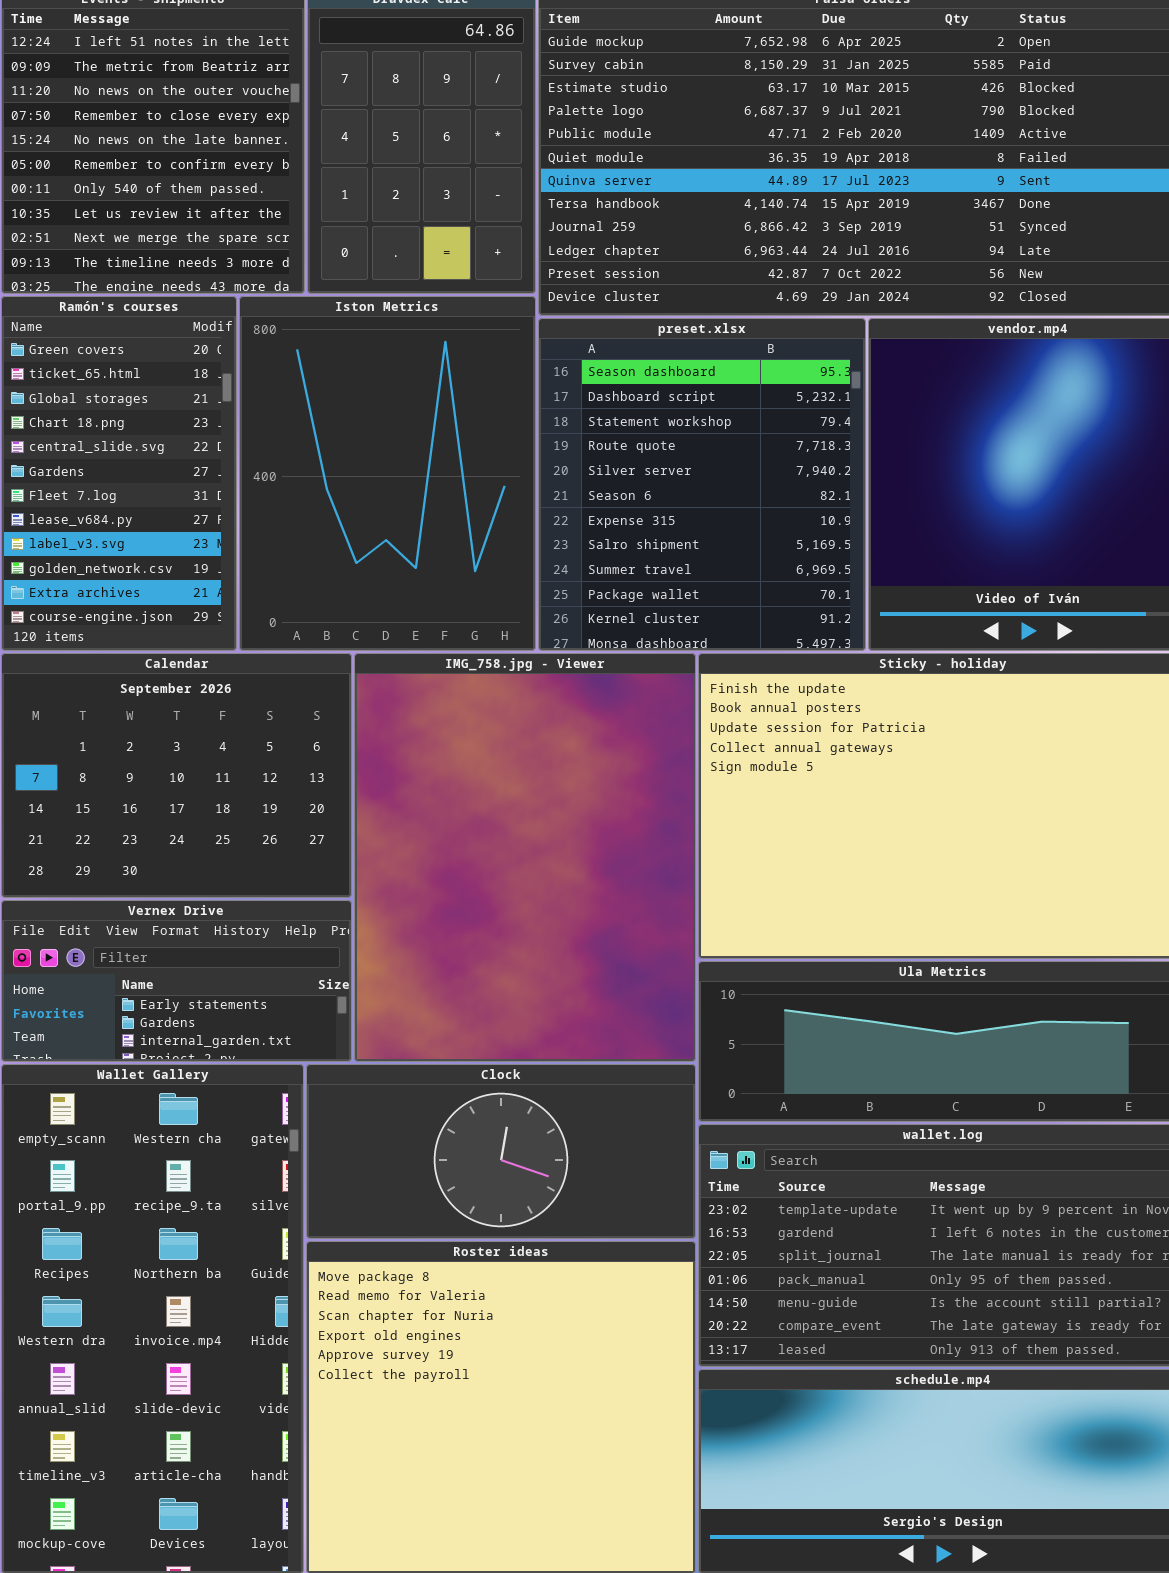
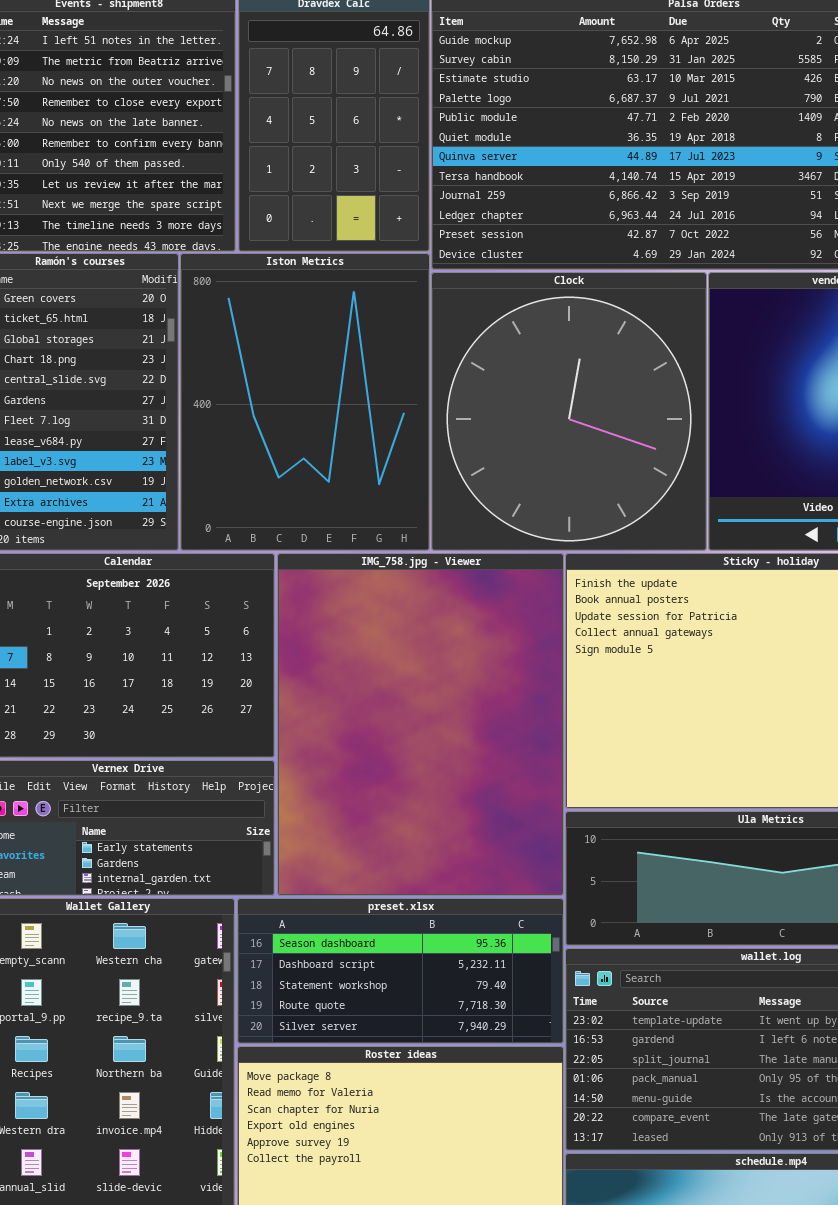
preset.xlsx: [538,318,866,651] -> [237,898,564,1044], moved, resized
Clock: [306,1064,696,1239] -> [431,272,707,551], moved, resized

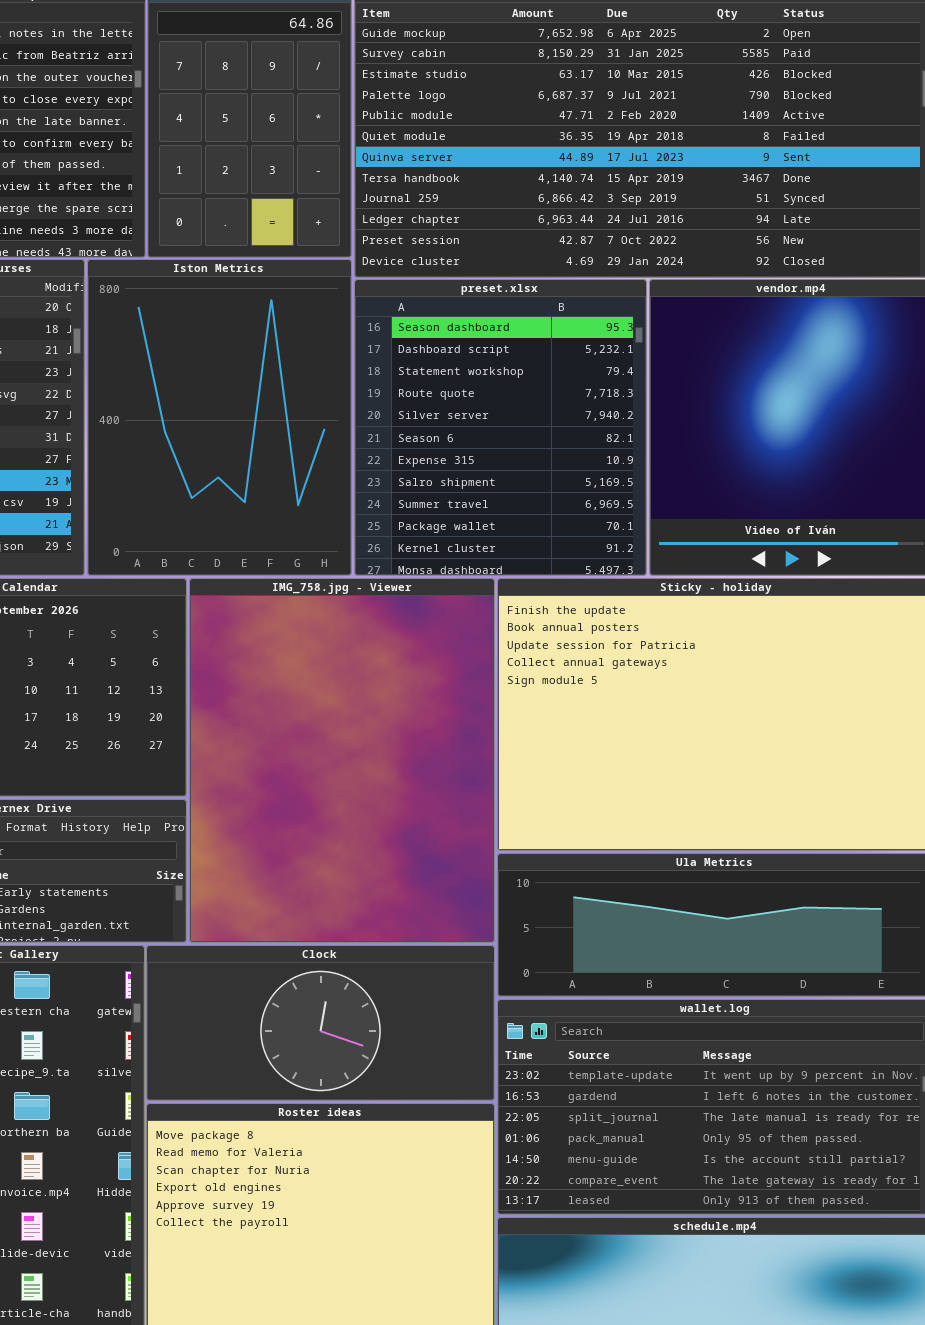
Clock: [431,272,707,551] -> [146,945,495,1101], moved, resized
preset.xlsx: [237,898,564,1044] -> [354,279,647,576], moved, resized

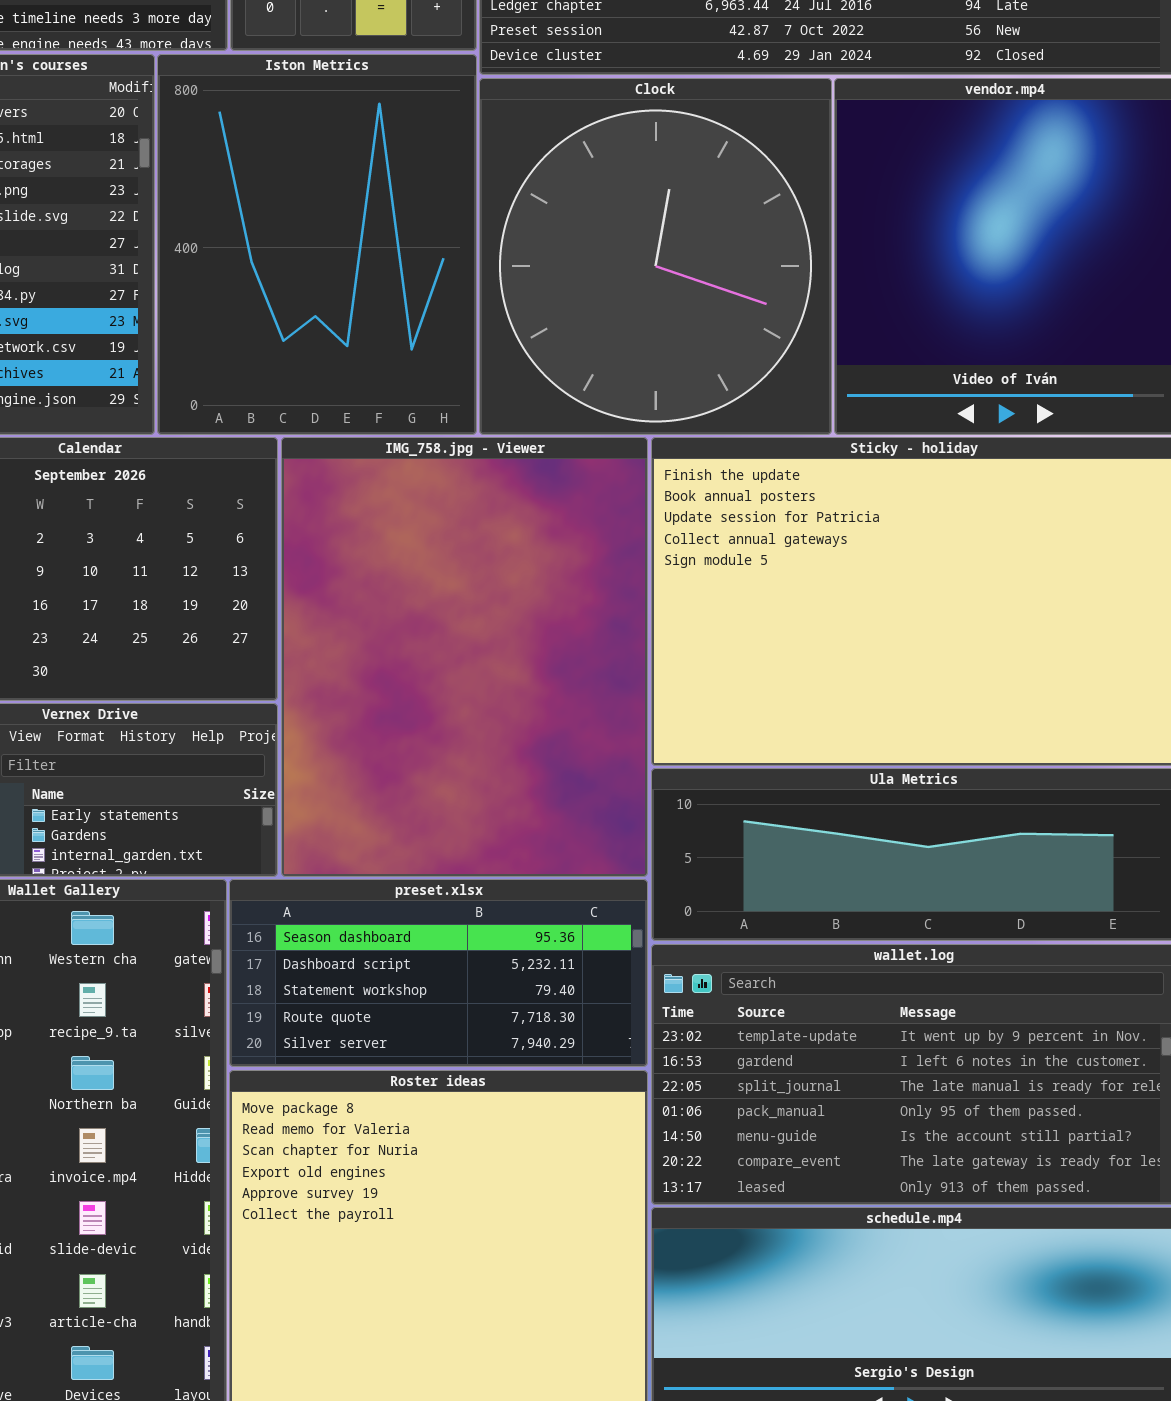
preset.xlsx: [354,279,647,576] -> [229,879,648,1067], moved, resized
Clock: [146,945,495,1101] -> [479,78,832,435], moved, resized

